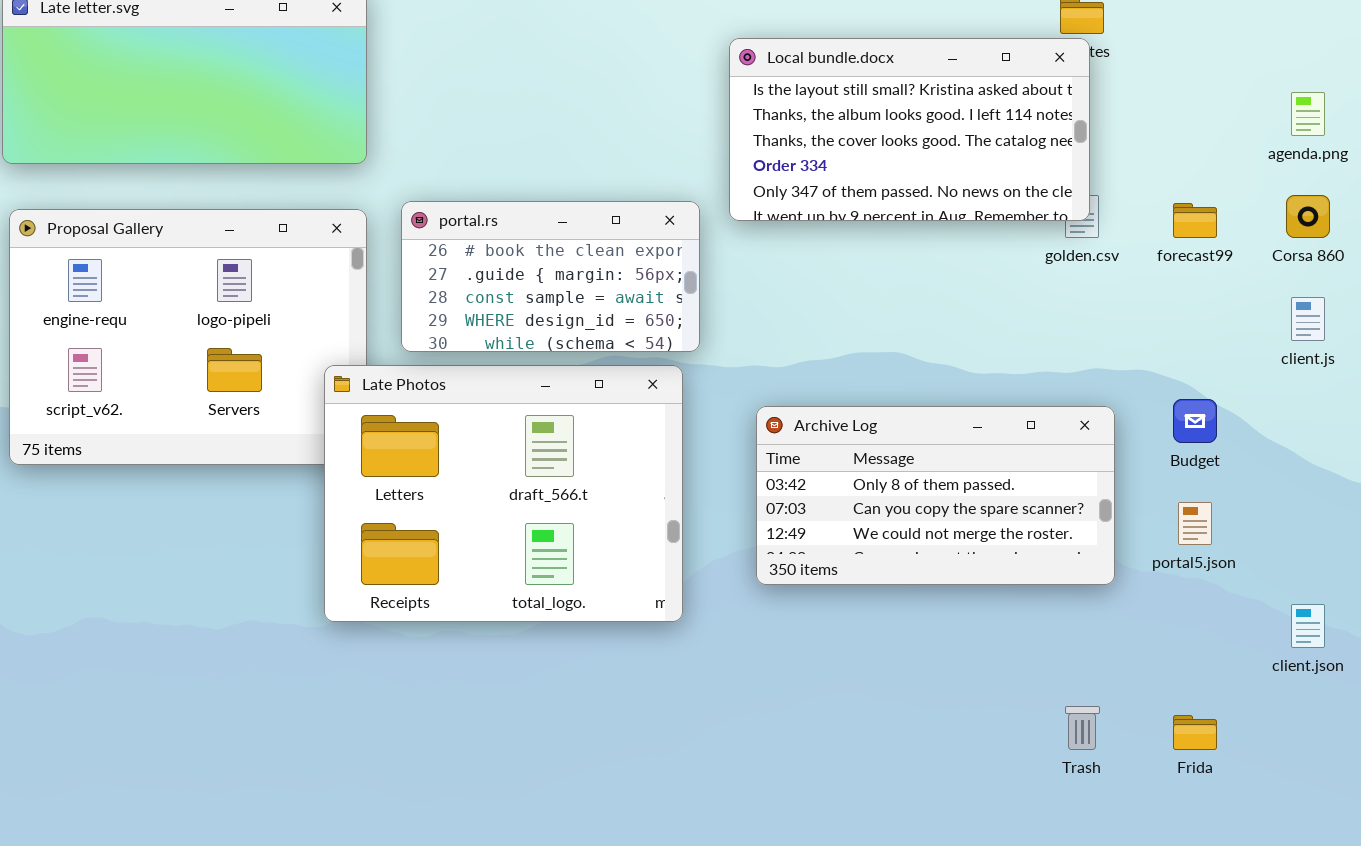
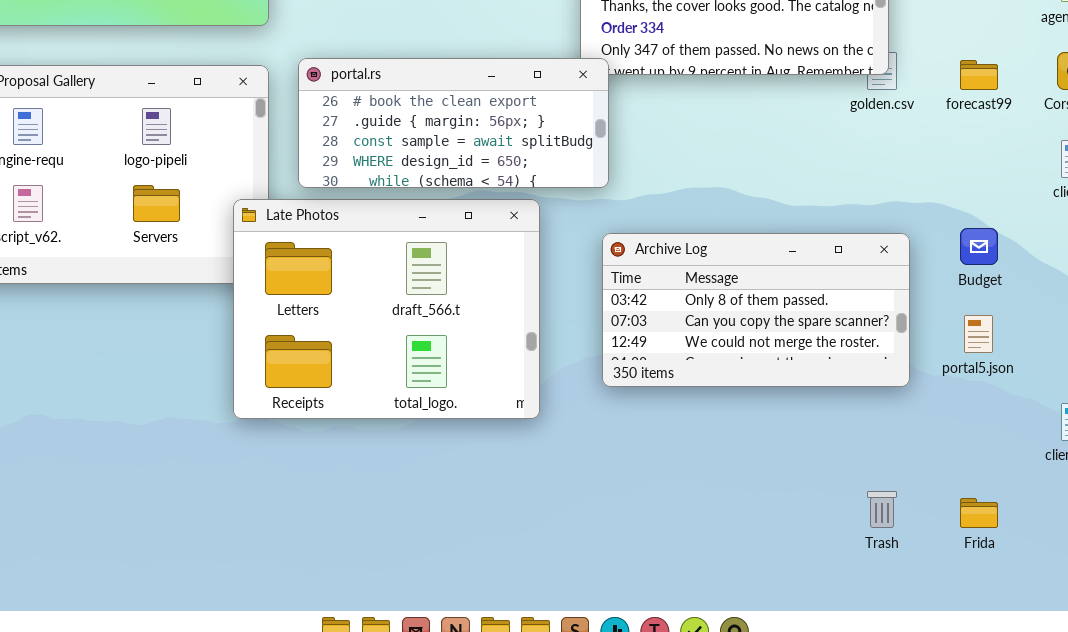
portal.rs: [401,201,700,352] -> [298,58,609,188], resized

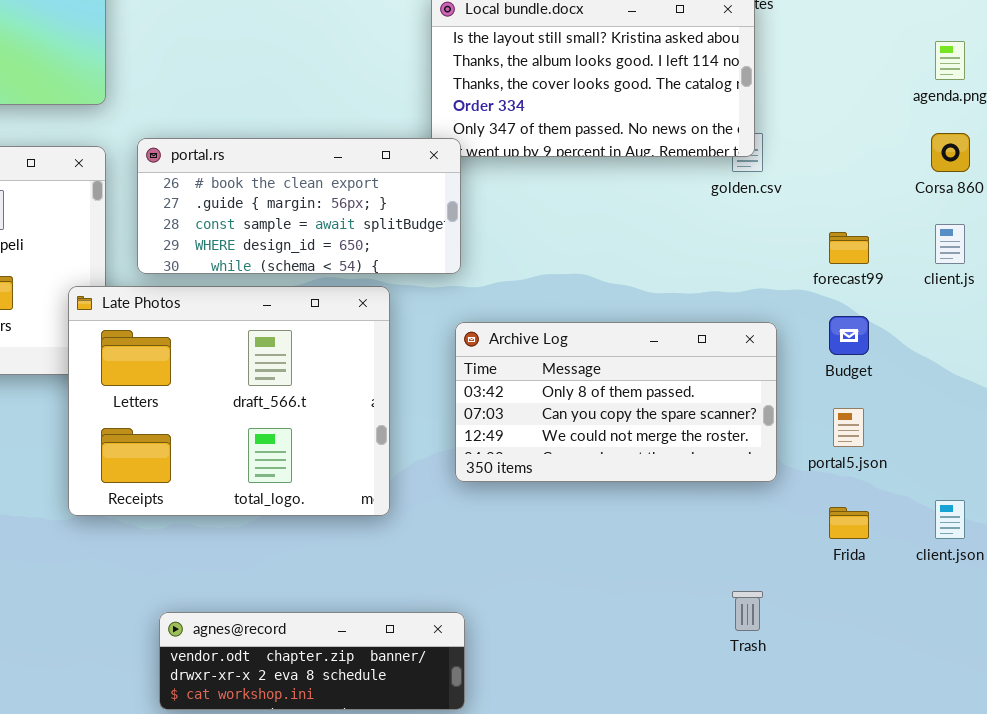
forecast99: [960,60,998,90] -> [829,232,869,264], moved
Frida: [960,498,998,528] -> [829,507,869,539], moved
agnes@record: none -> [159,612,465,710], opened

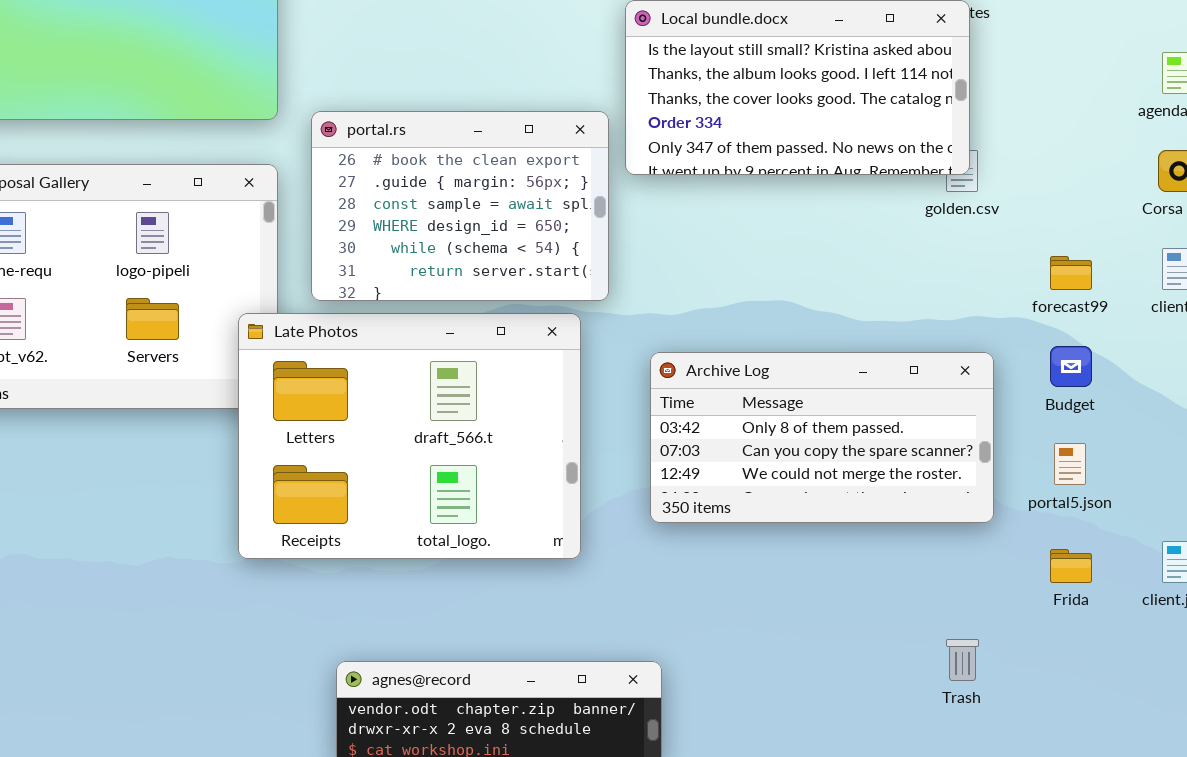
portal.rs: [137,138,461,274] -> [311,111,609,301], resized

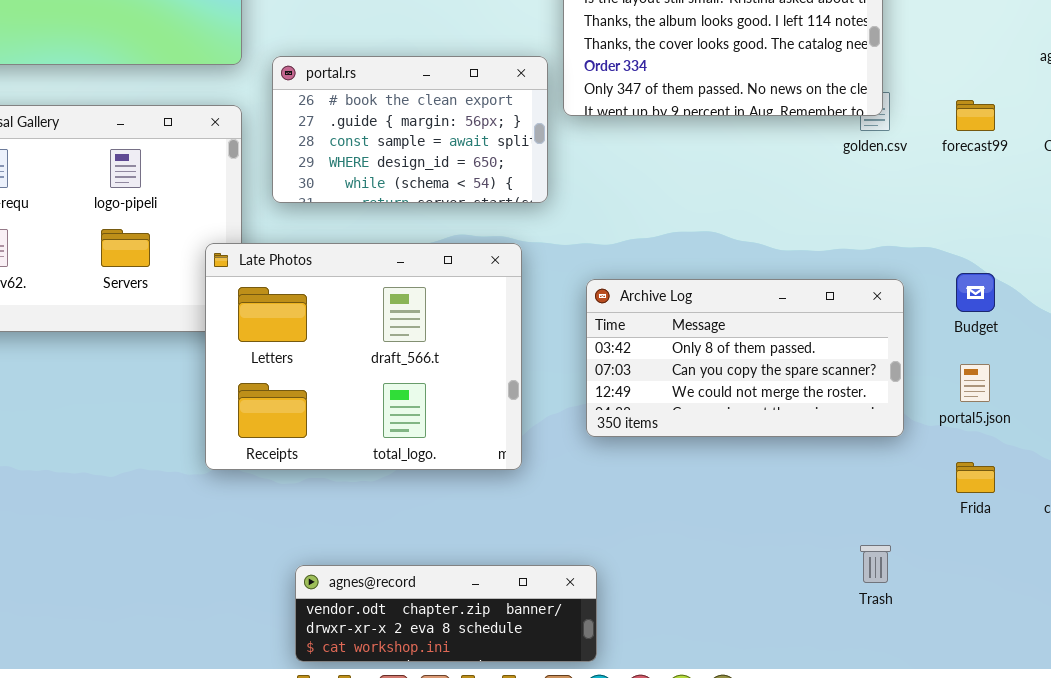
portal.rs: [311,111,609,301] -> [272,56,548,203], resized
forecast99: [1050,256,1092,290] -> [956,100,995,131], moved

